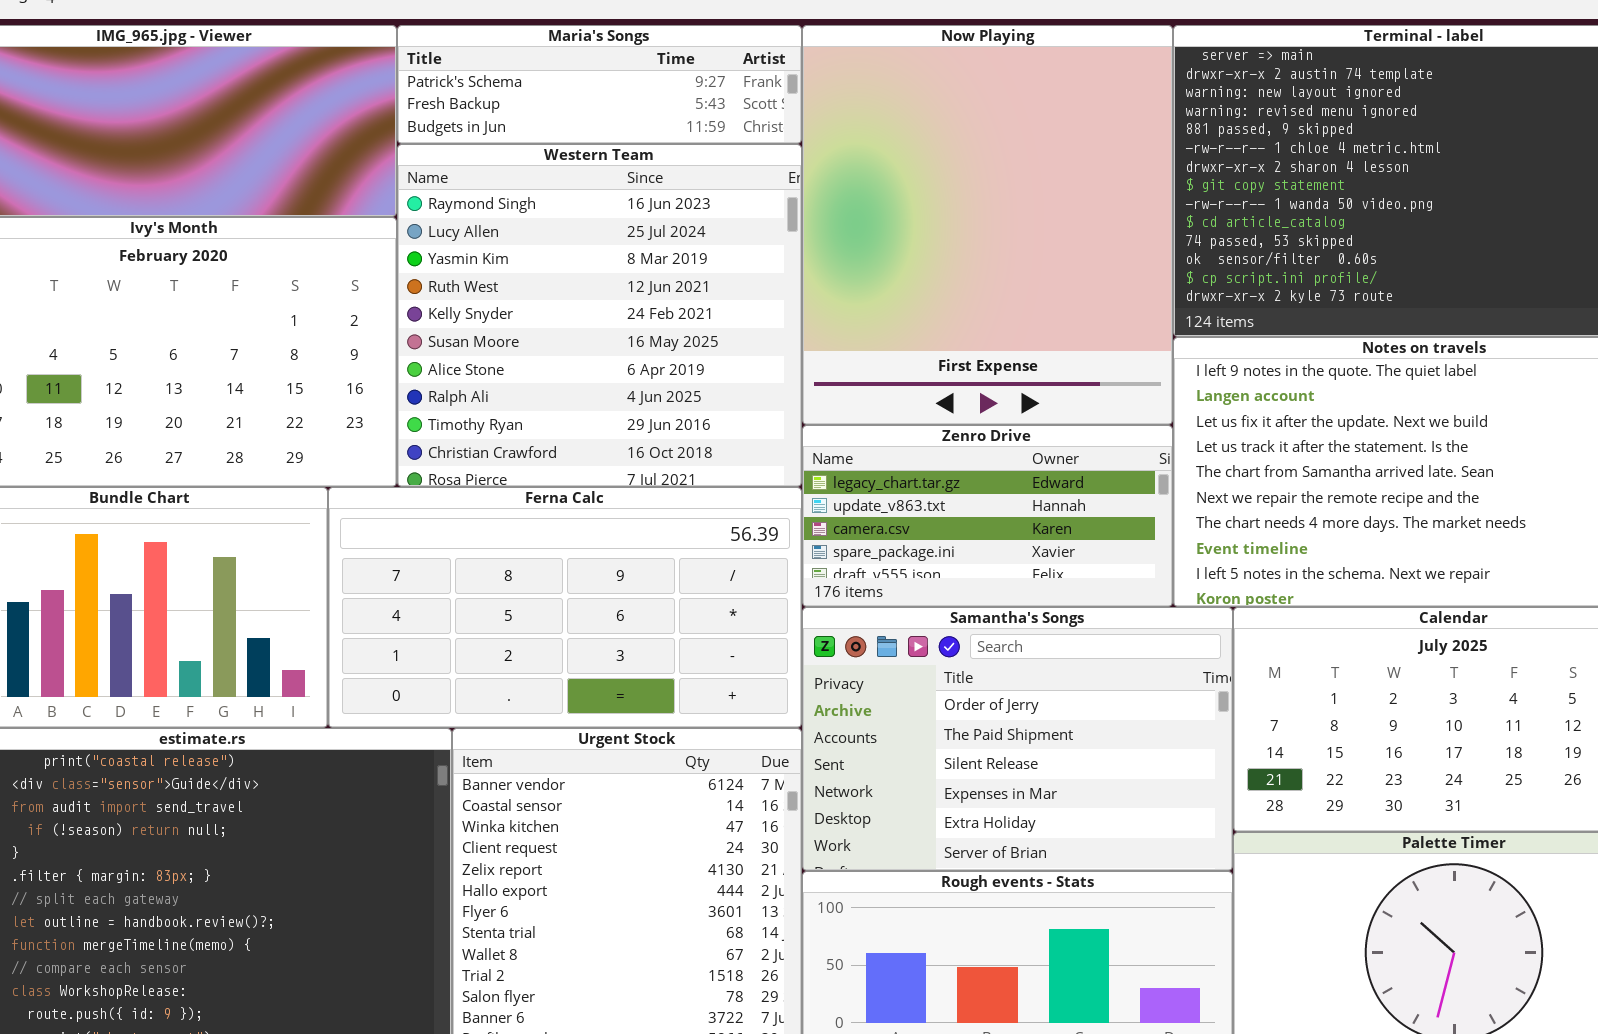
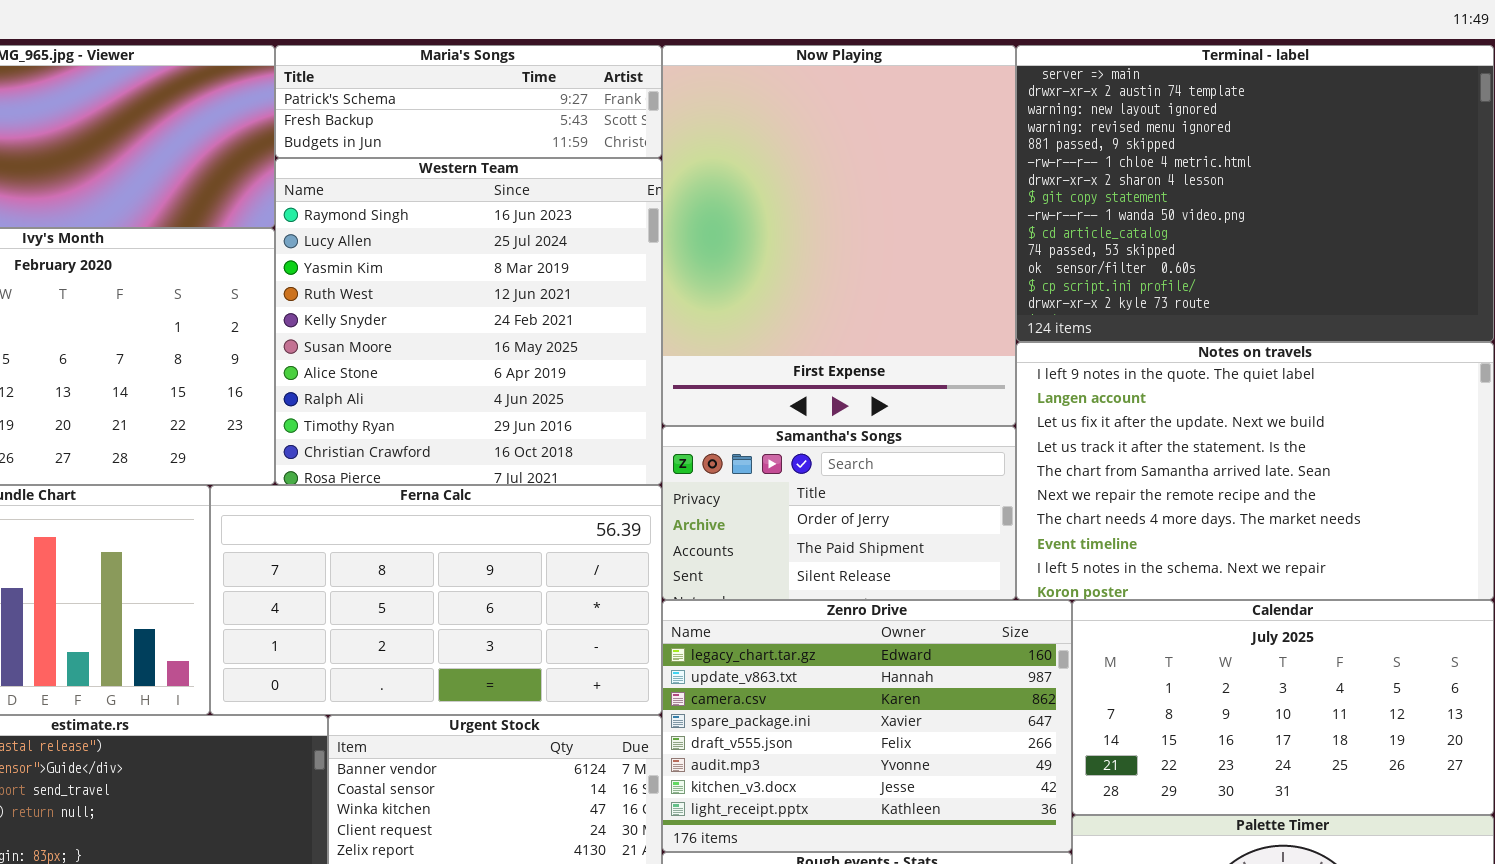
Zenro Drive: [802,425,1173,607] -> [662,600,1072,852], moved, resized
Samantha's Songs: [802,607,1233,871] -> [662,426,1016,600], moved, resized

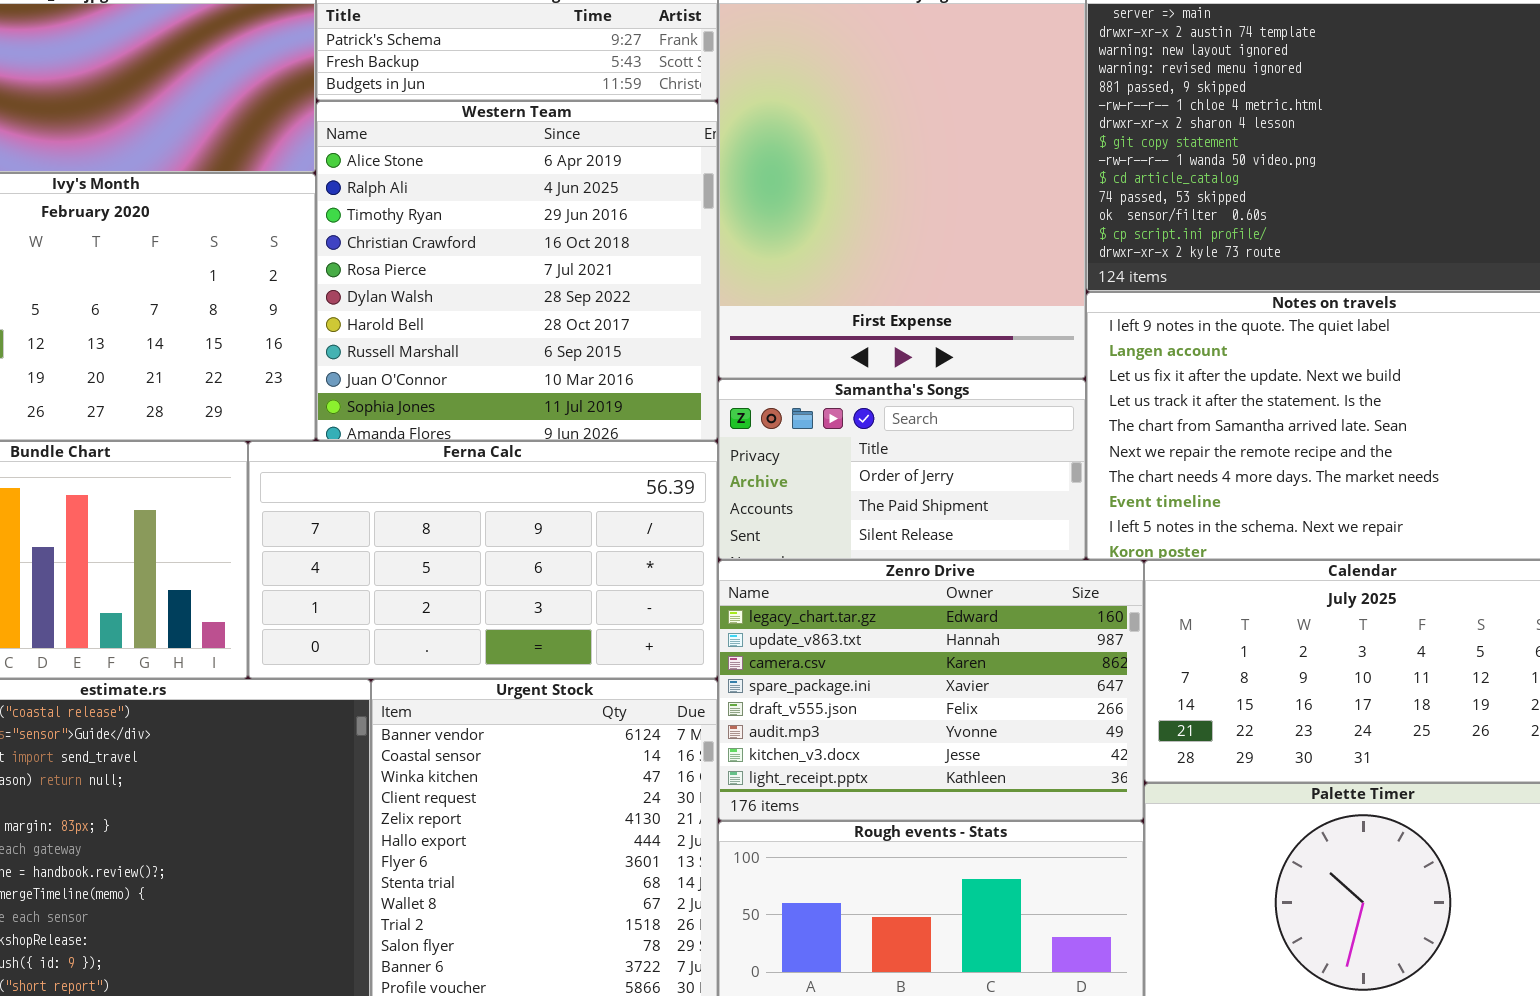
Western Team: [275,158,662,485] -> [316,101,718,441], scrolled down 6 rows

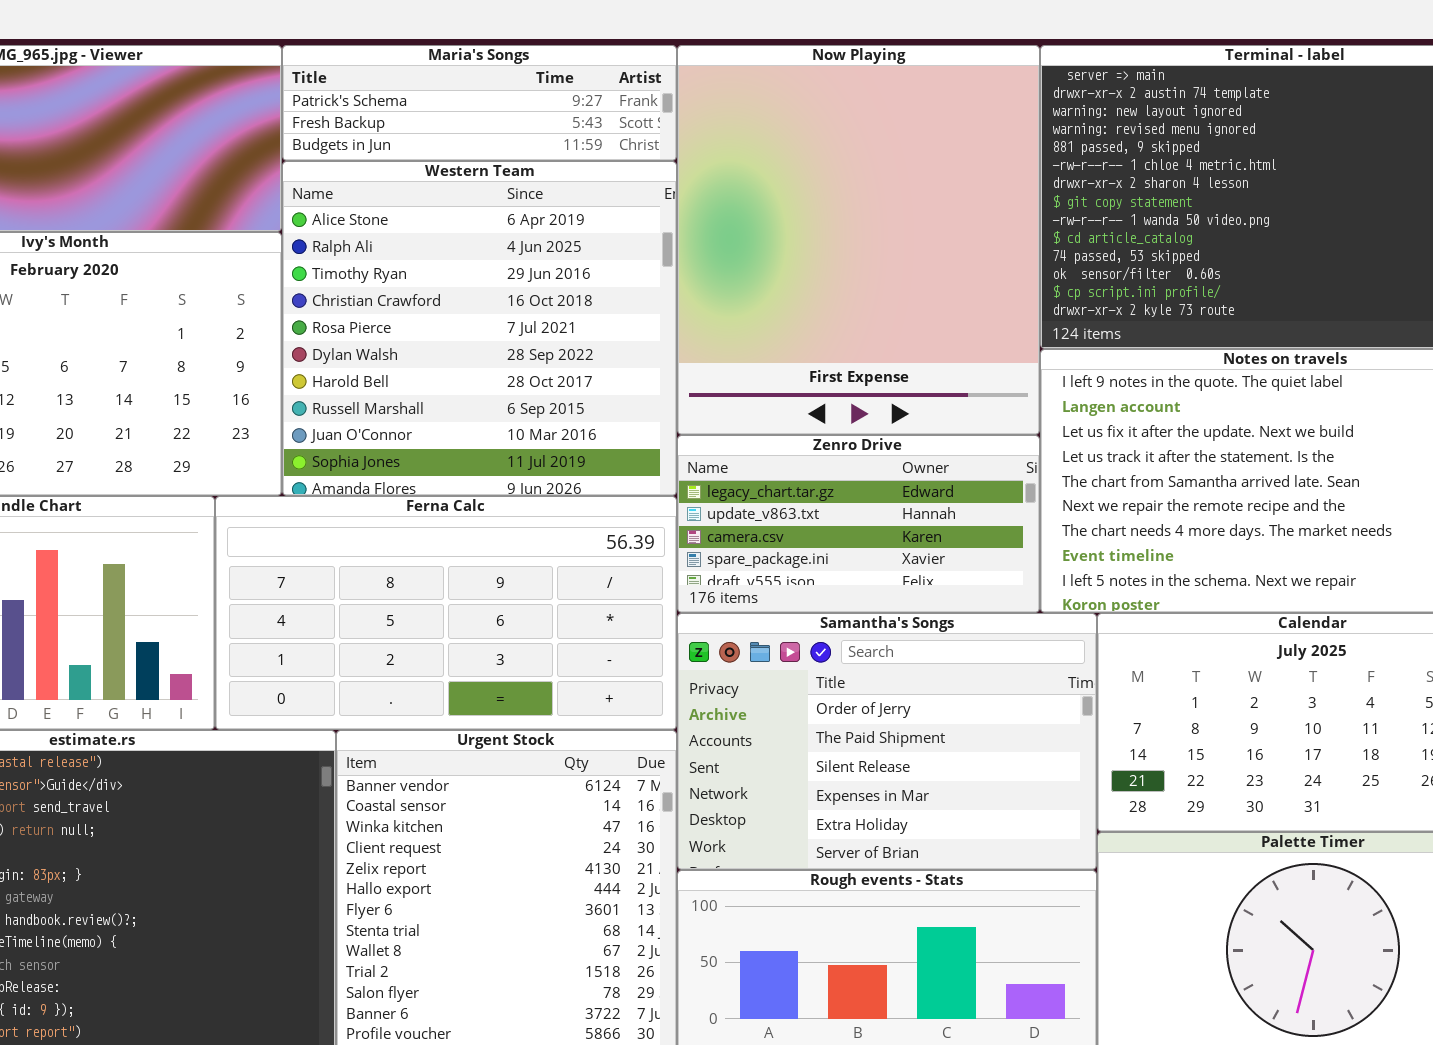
Samantha's Songs: [718,379,1086,560] -> [677,613,1097,870], moved, resized
Zenro Drive: [718,560,1144,821] -> [677,435,1040,613], moved, resized

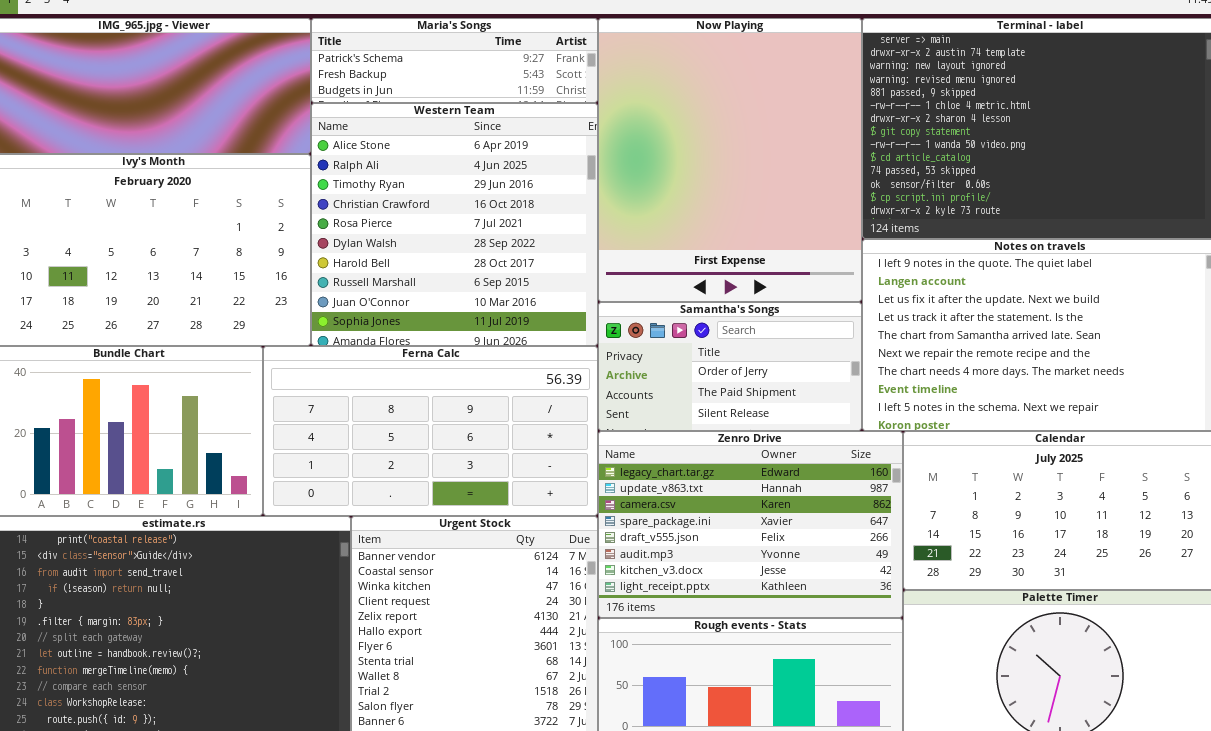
Zenro Drive: [677,435,1040,613] -> [598,431,903,618], moved, resized
Samantha's Songs: [677,613,1097,870] -> [598,302,862,431], moved, resized

